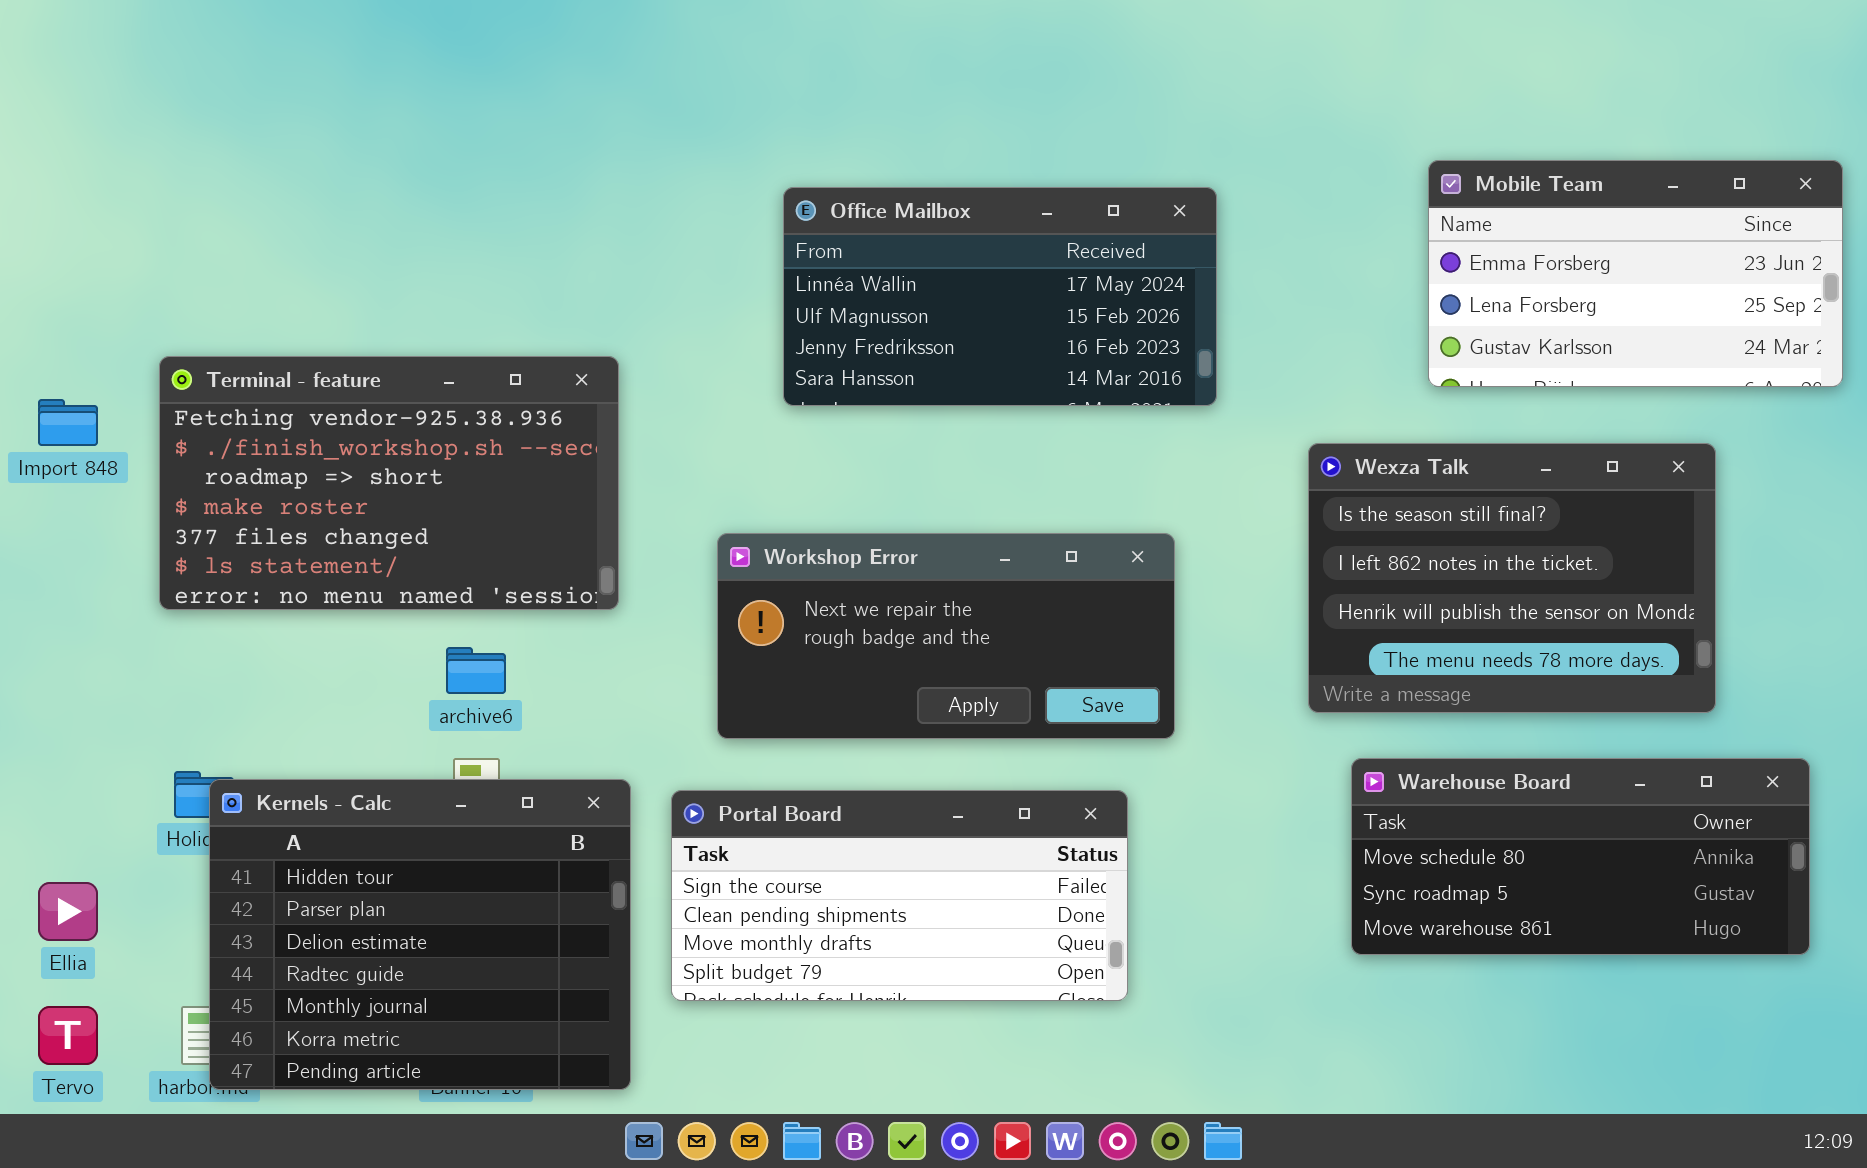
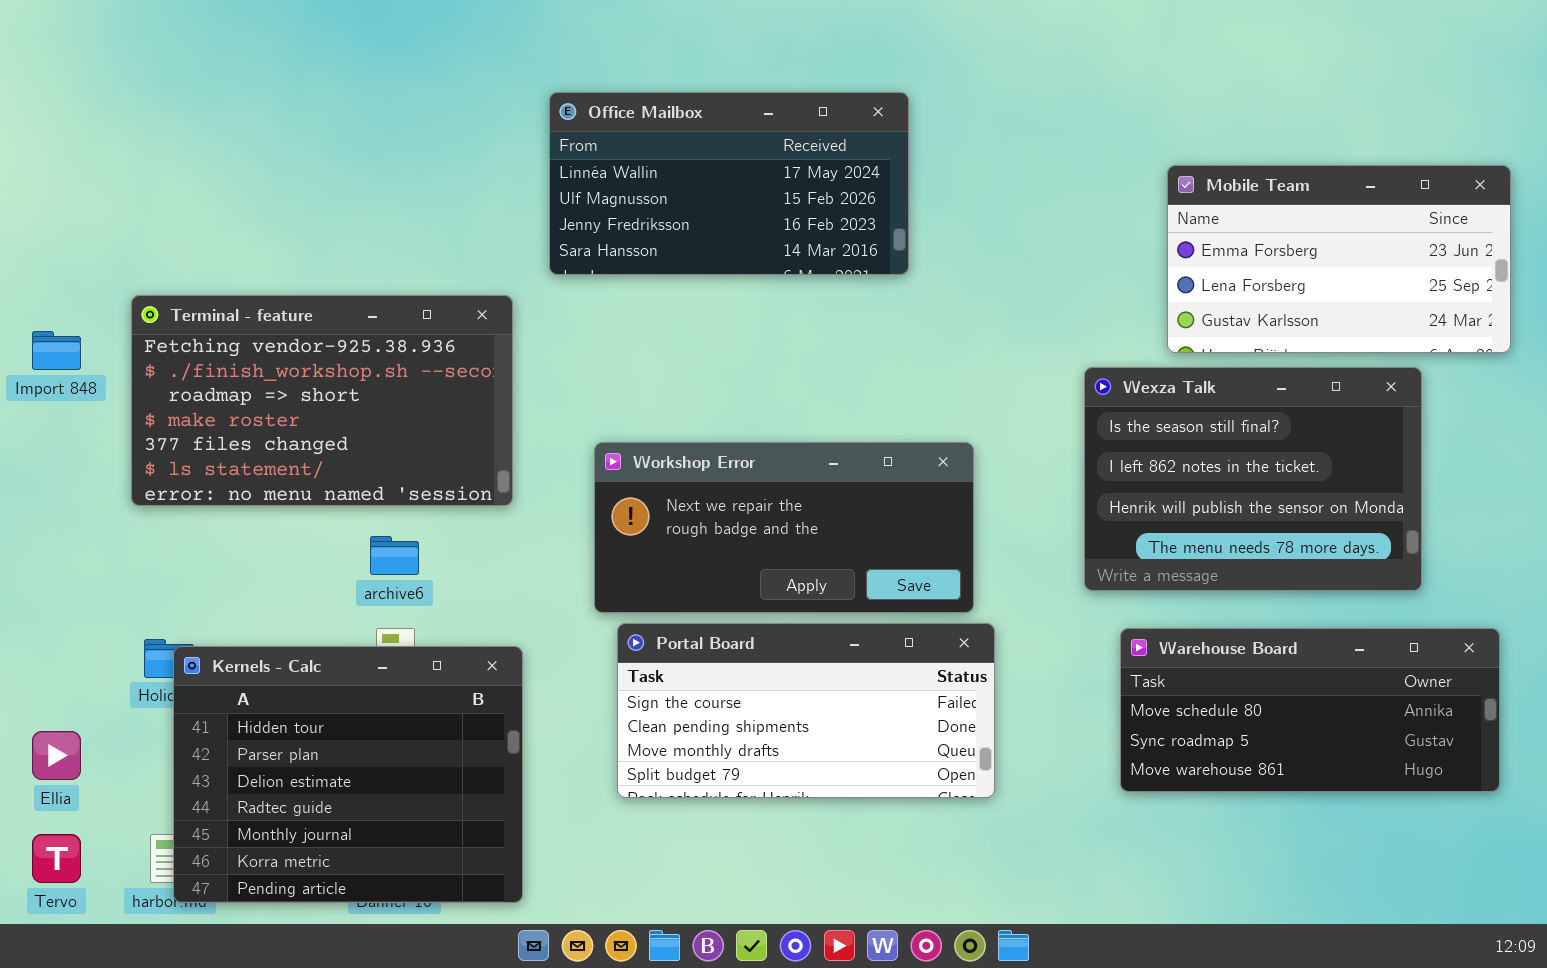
Mobile Team: [1428,160,1843,387] -> [1167,165,1511,353], moved
Office Mailbox: [783,187,1217,406] -> [549,92,909,275], moved
Portal Board: [671,790,1128,1001] -> [617,623,995,798], moved

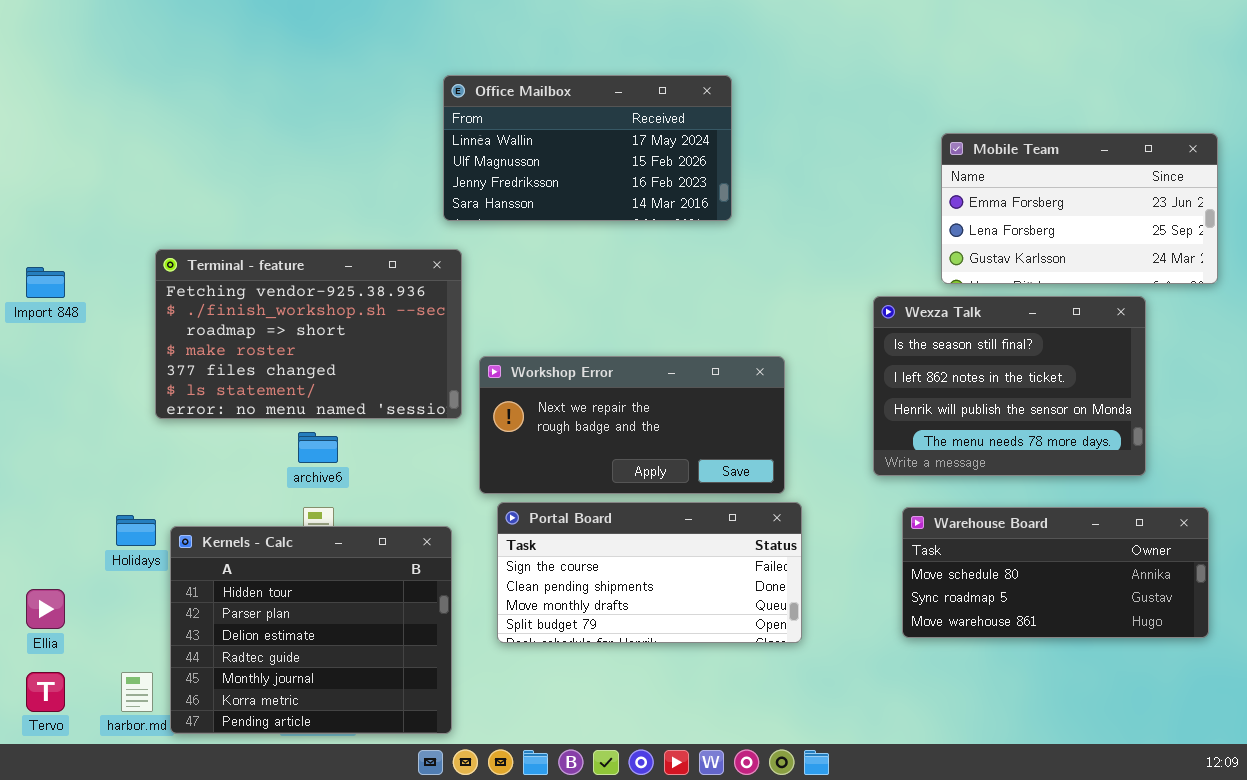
Terminal - feature: [131,295,513,506] -> [155,249,462,419], moved
Kernels - Calc: [173,646,523,903] -> [170,526,452,734], moved

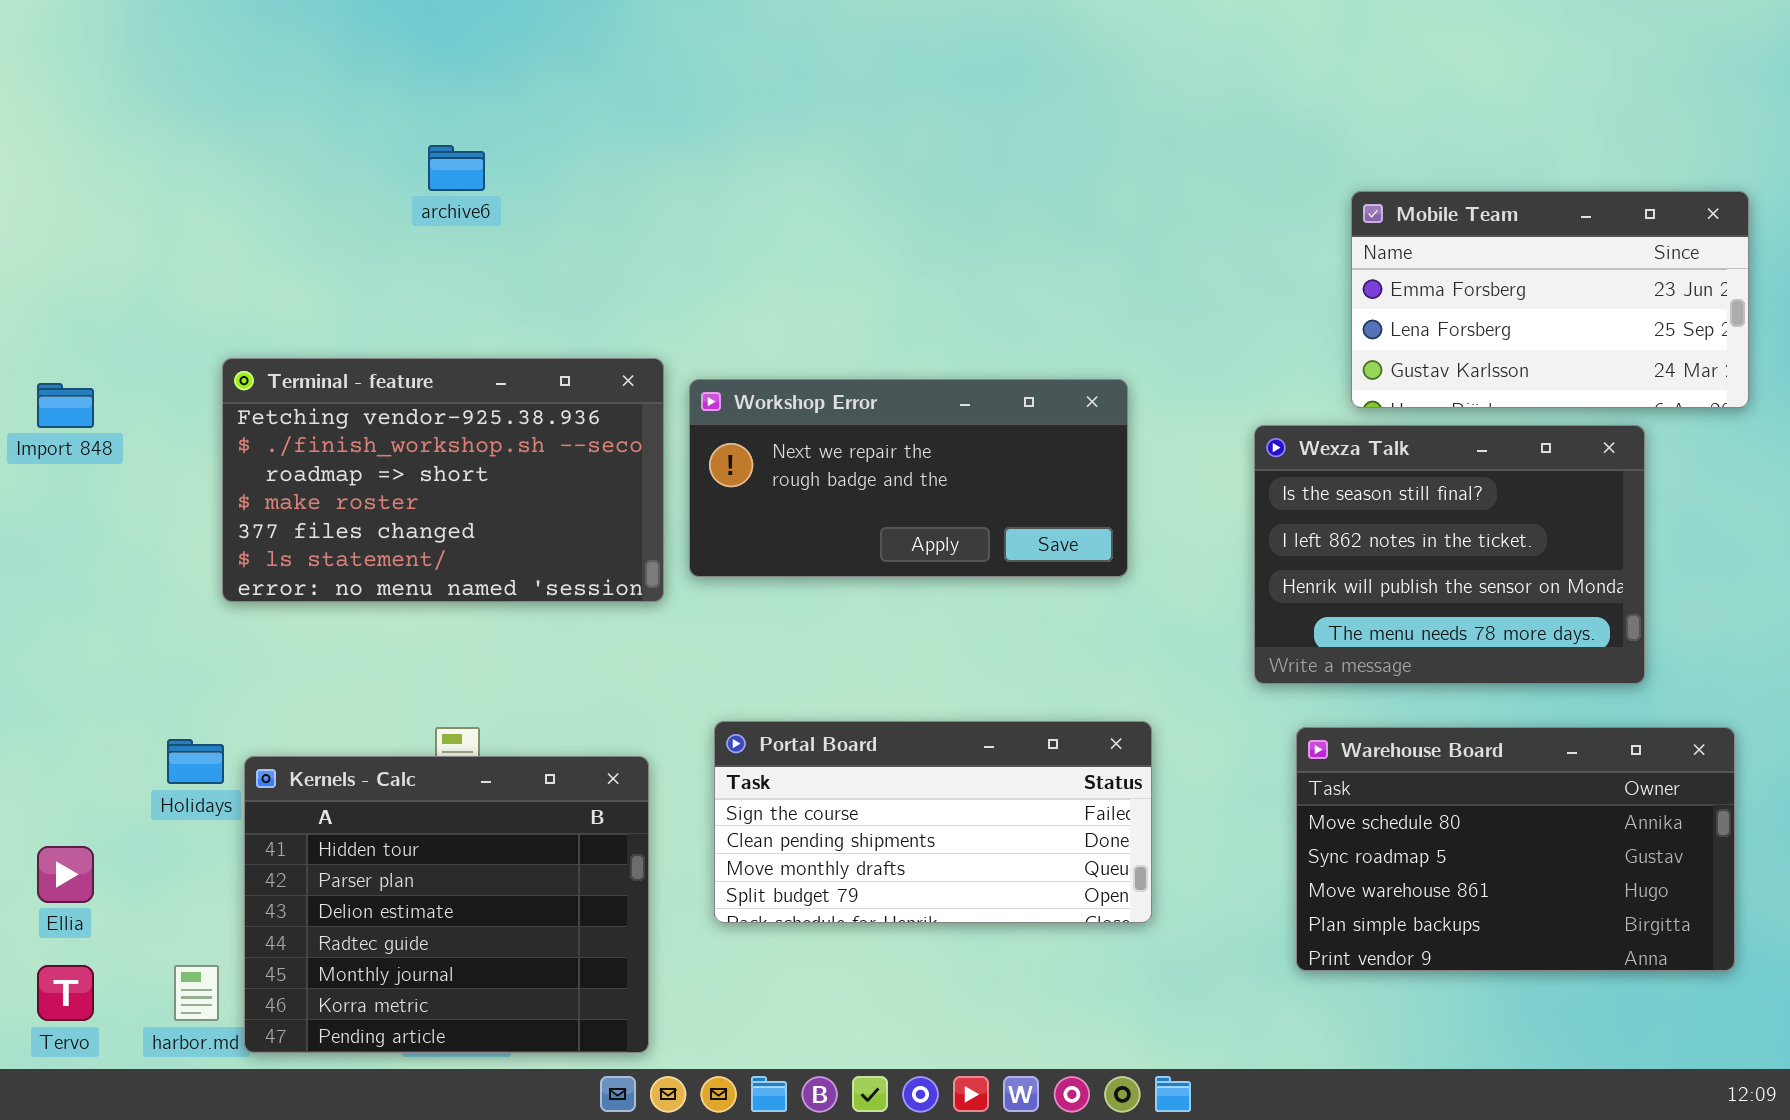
Office Mailbox: [443,75,732,221] -> none, closed
Workshop Error: [479,356,785,494] -> [689,379,1128,577], moved
archive6: [298,432,338,463] -> [428,145,485,191], moved
Warehouse Board: [902,507,1209,638] -> [1296,727,1735,971], resized

